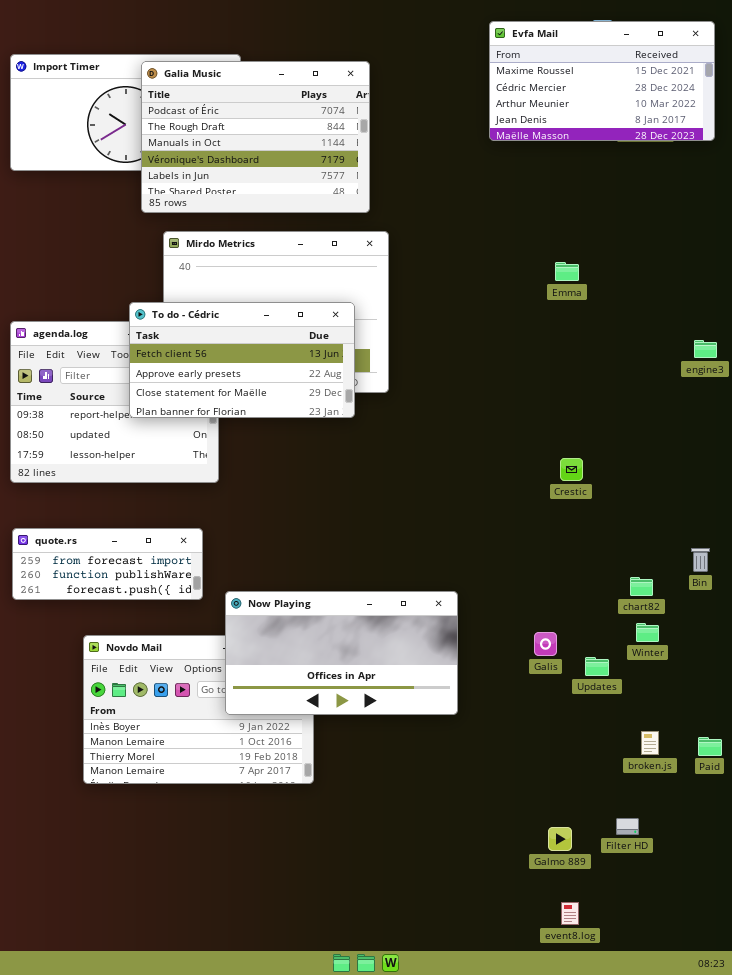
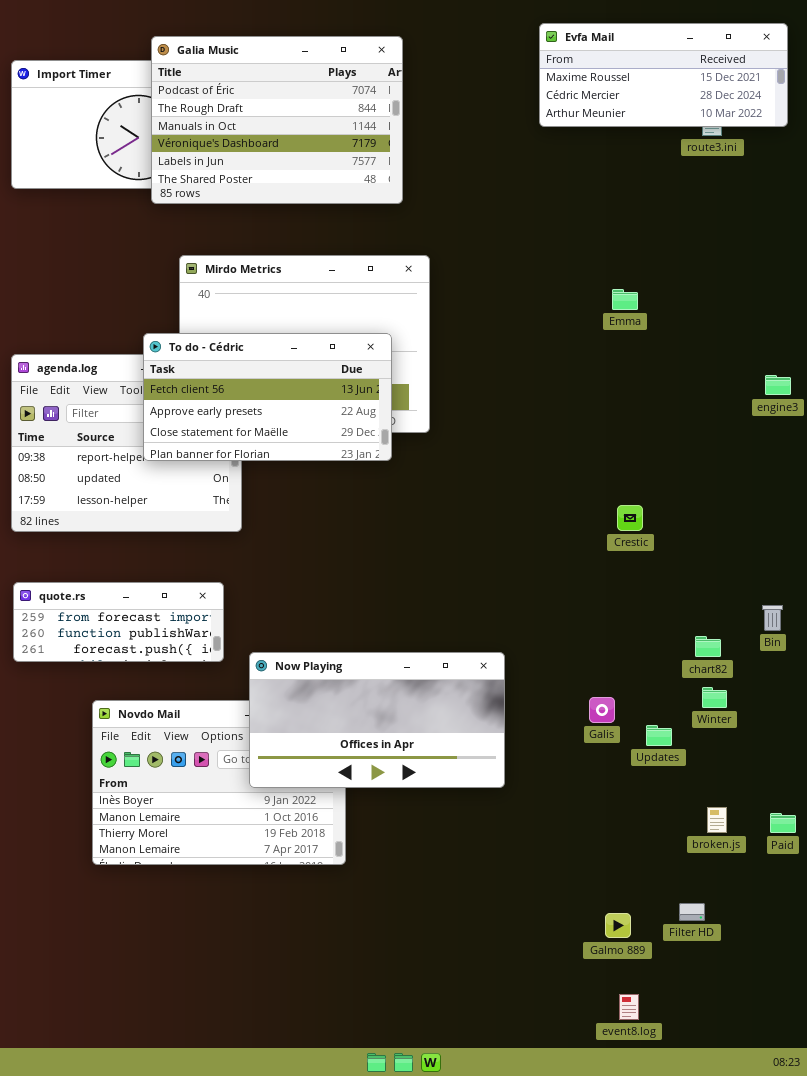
Evfa Mail: [489,21,715,141] -> [539,23,788,127], resized
Galia Music: [141,61,370,213] -> [151,36,403,204], moved

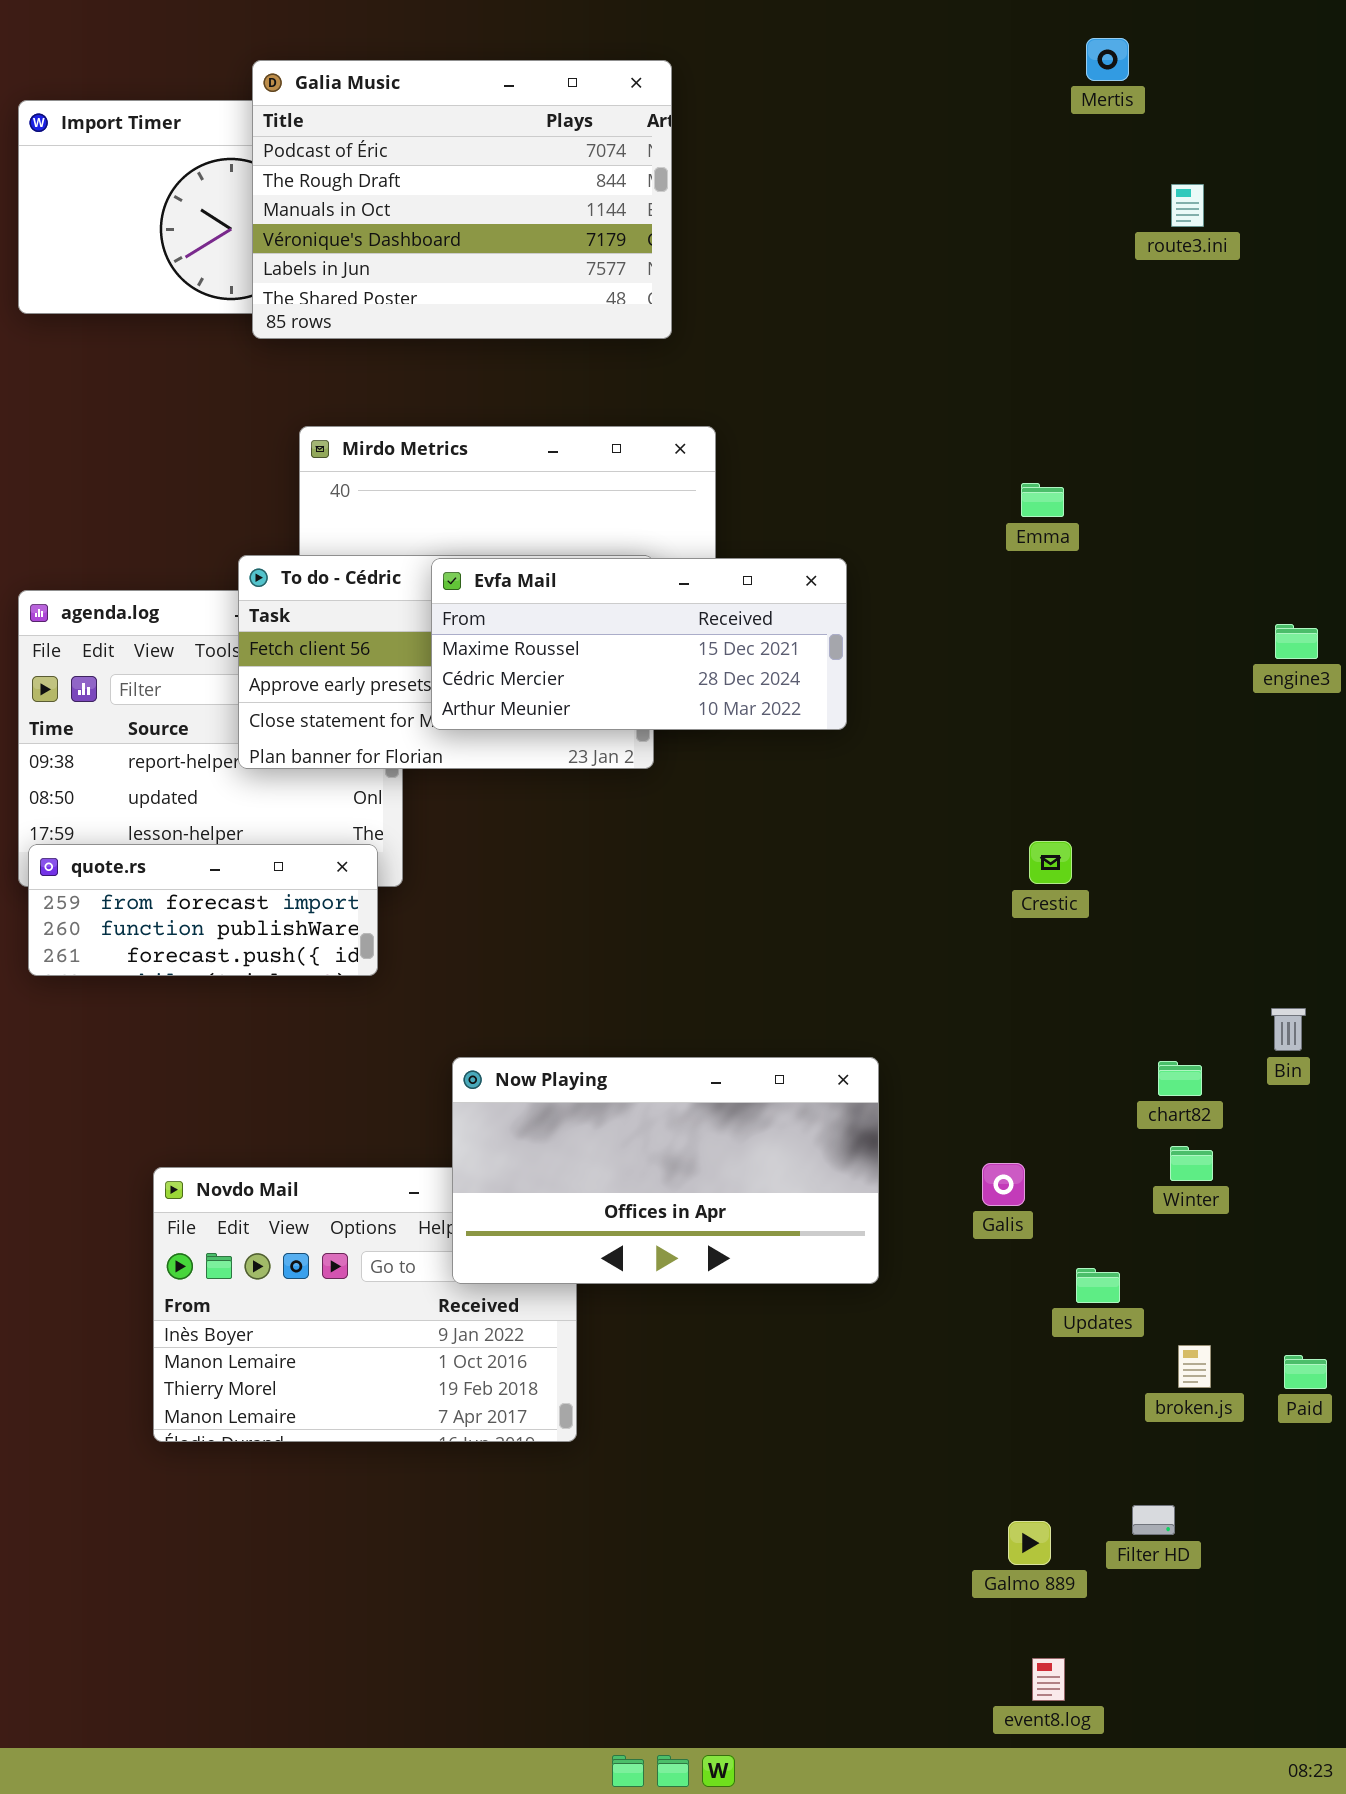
Evfa Mail: [539,23,788,127] -> [431,558,847,730], moved
quote.rs: [13,582,224,662] -> [28,844,378,976], moved
Now Playing: [249,652,505,788] -> [452,1057,879,1284], moved
Updates: [646,725,672,746] -> [1076,1268,1120,1303], moved

